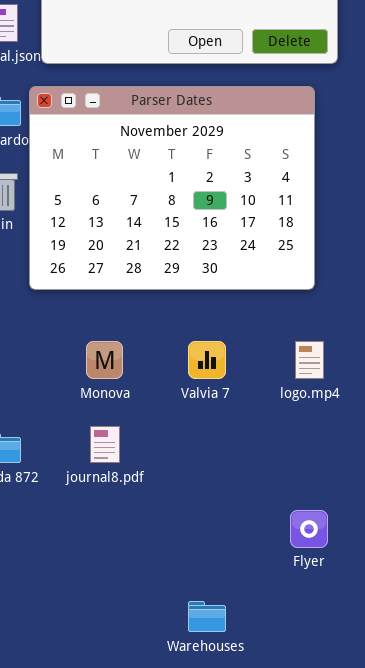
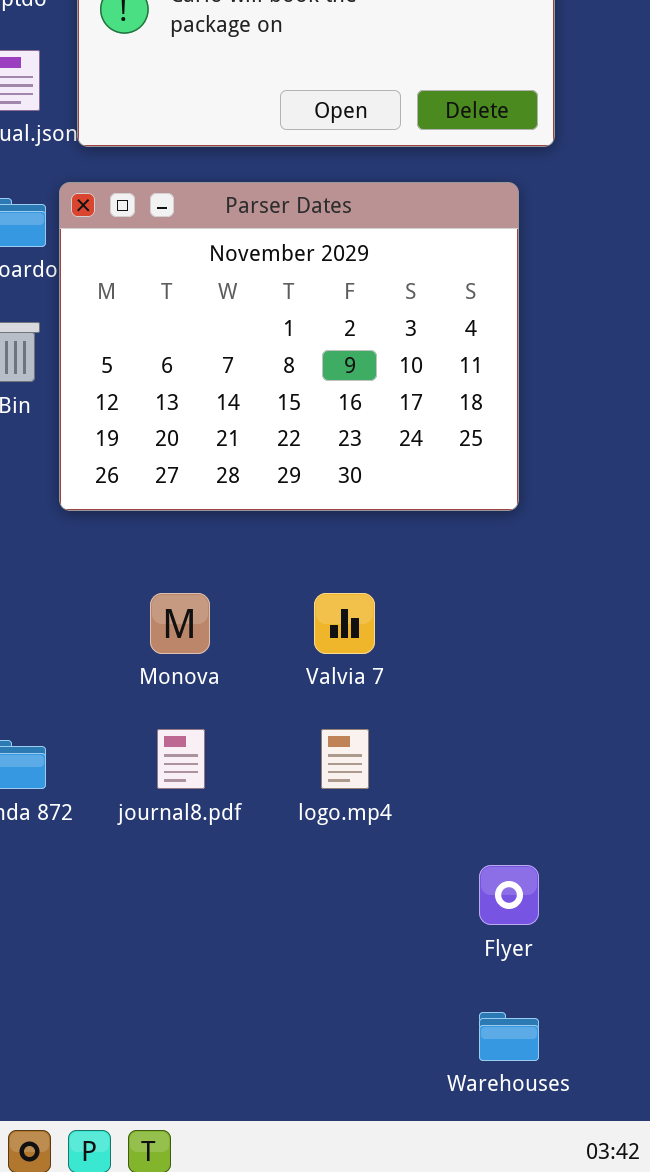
logo.mp4: [295,341,324,379] -> [321,729,369,789], moved
Warehouses: [188,601,226,632] -> [479,1012,539,1061], moved

